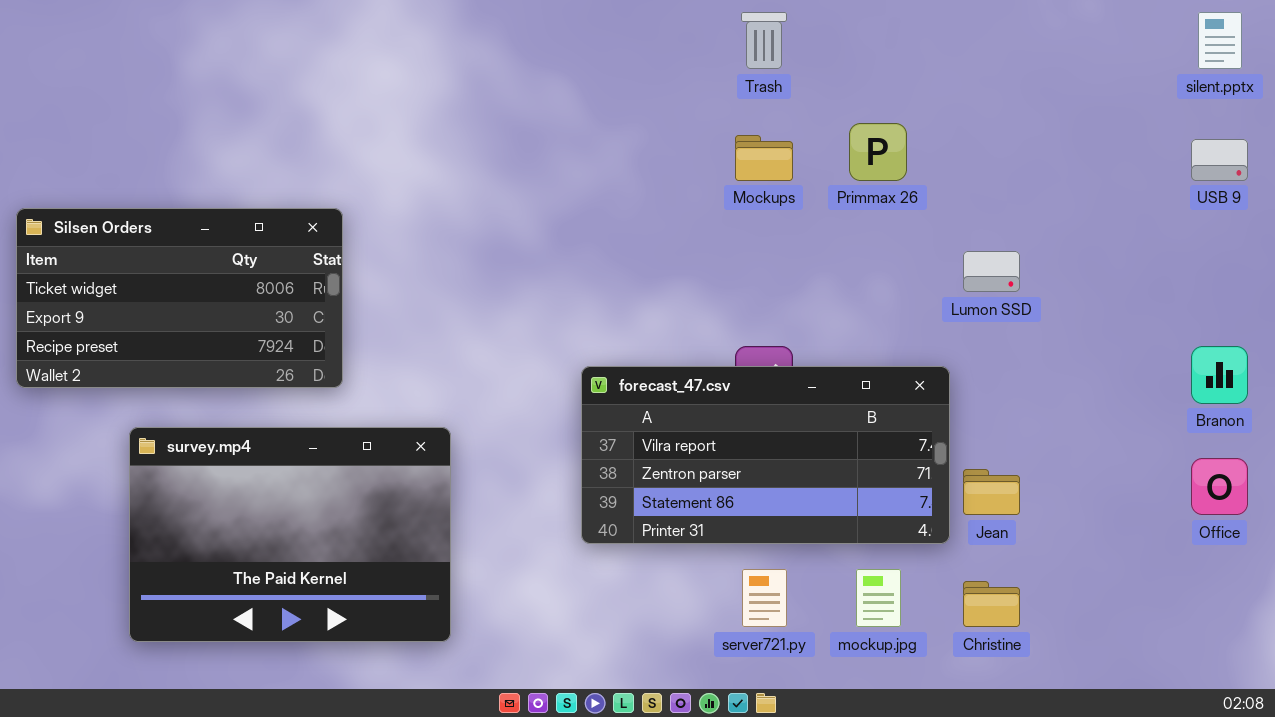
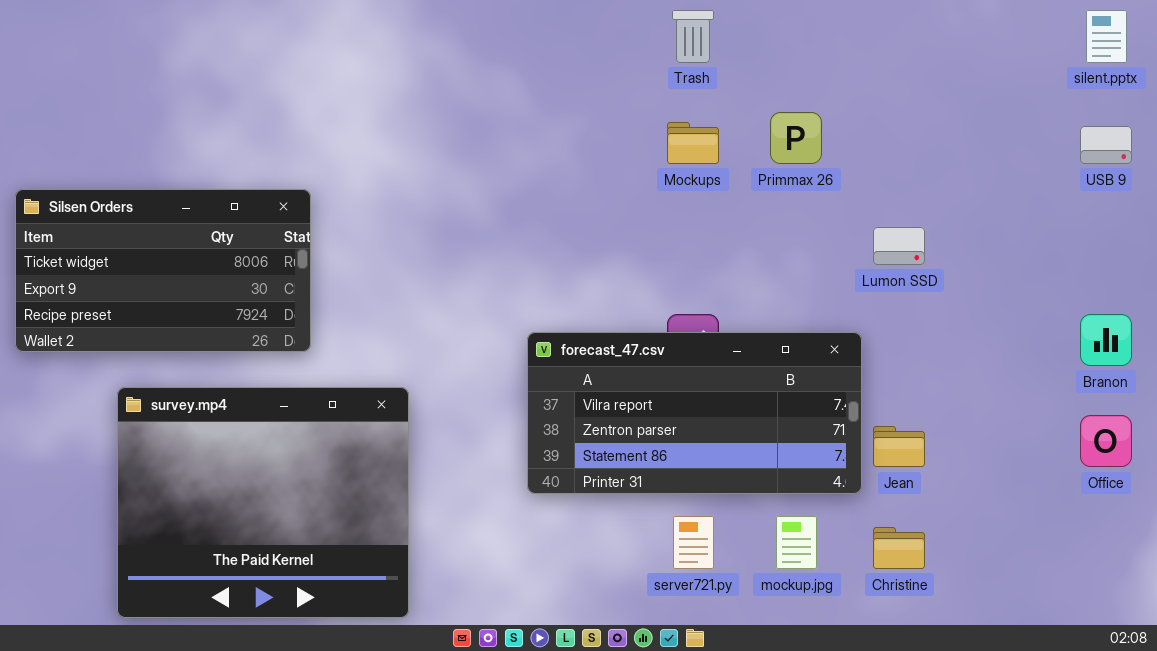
survey.mp4: [129,427,451,642] -> [117,387,409,618], resized

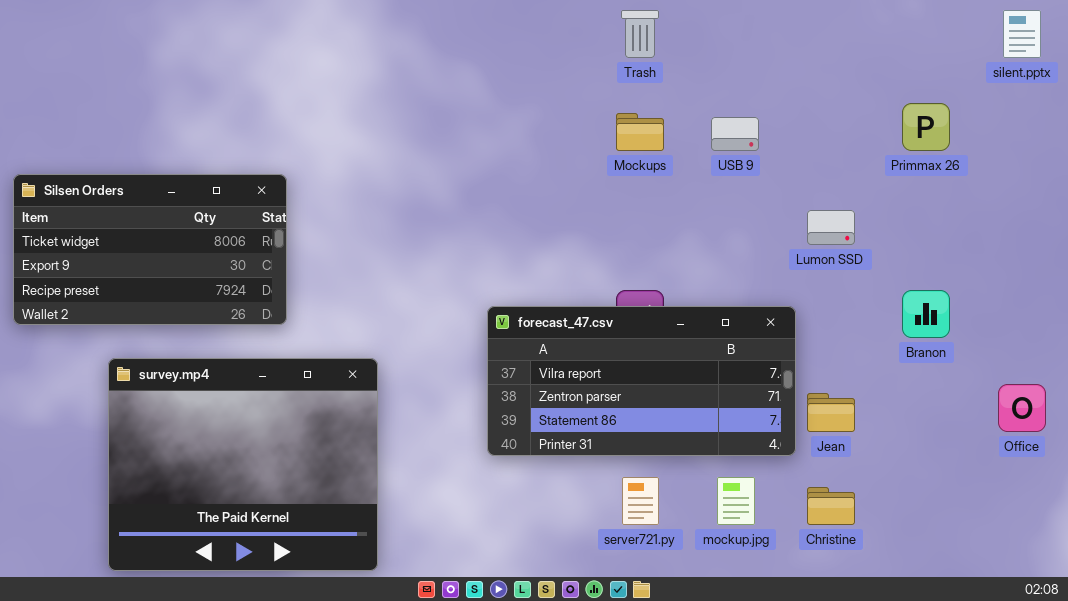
Primmax 26: [770,112,822,164] -> [902,103,950,151], moved
USB 9: [1080,126,1132,164] -> [711,117,759,151], moved
Branon: [1080,314,1132,366] -> [902,290,950,338], moved

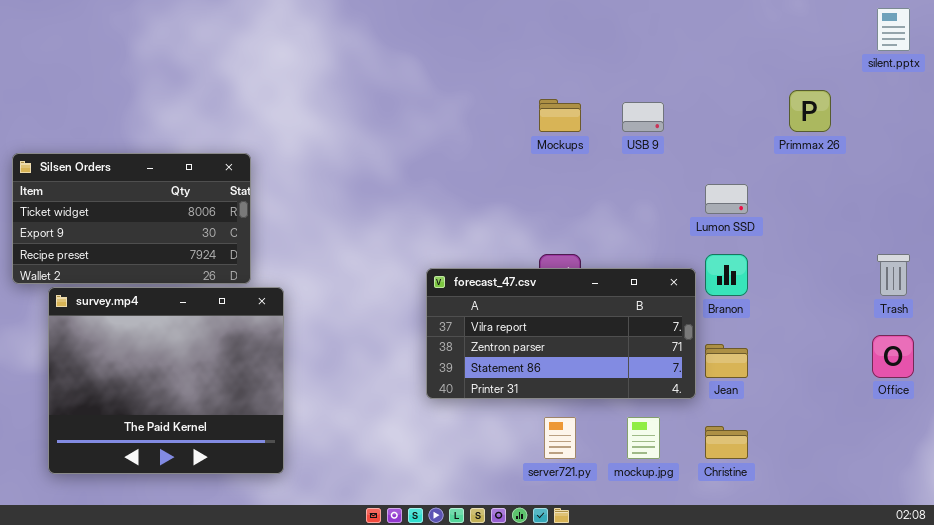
Trash: [621,10,659,58] -> [877,254,910,296], moved
Branon: [902,290,950,338] -> [705,254,748,296], moved
survey.mp4: [108,358,378,571] -> [48,287,284,474], moved

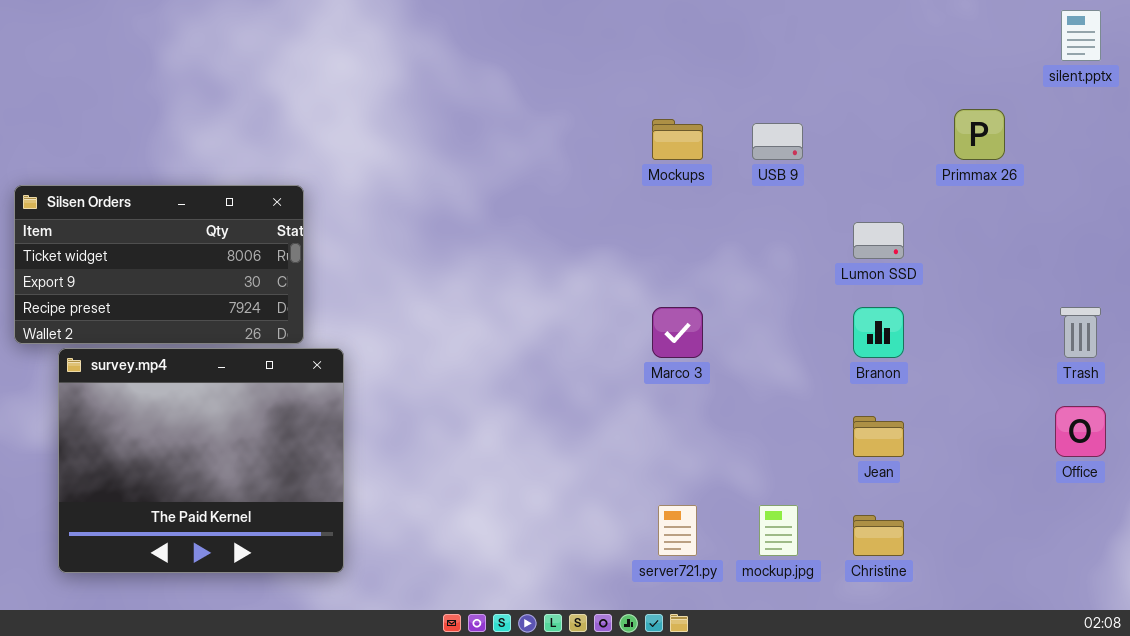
forecast_47.csv: [426,268,696,399] -> none, closed

